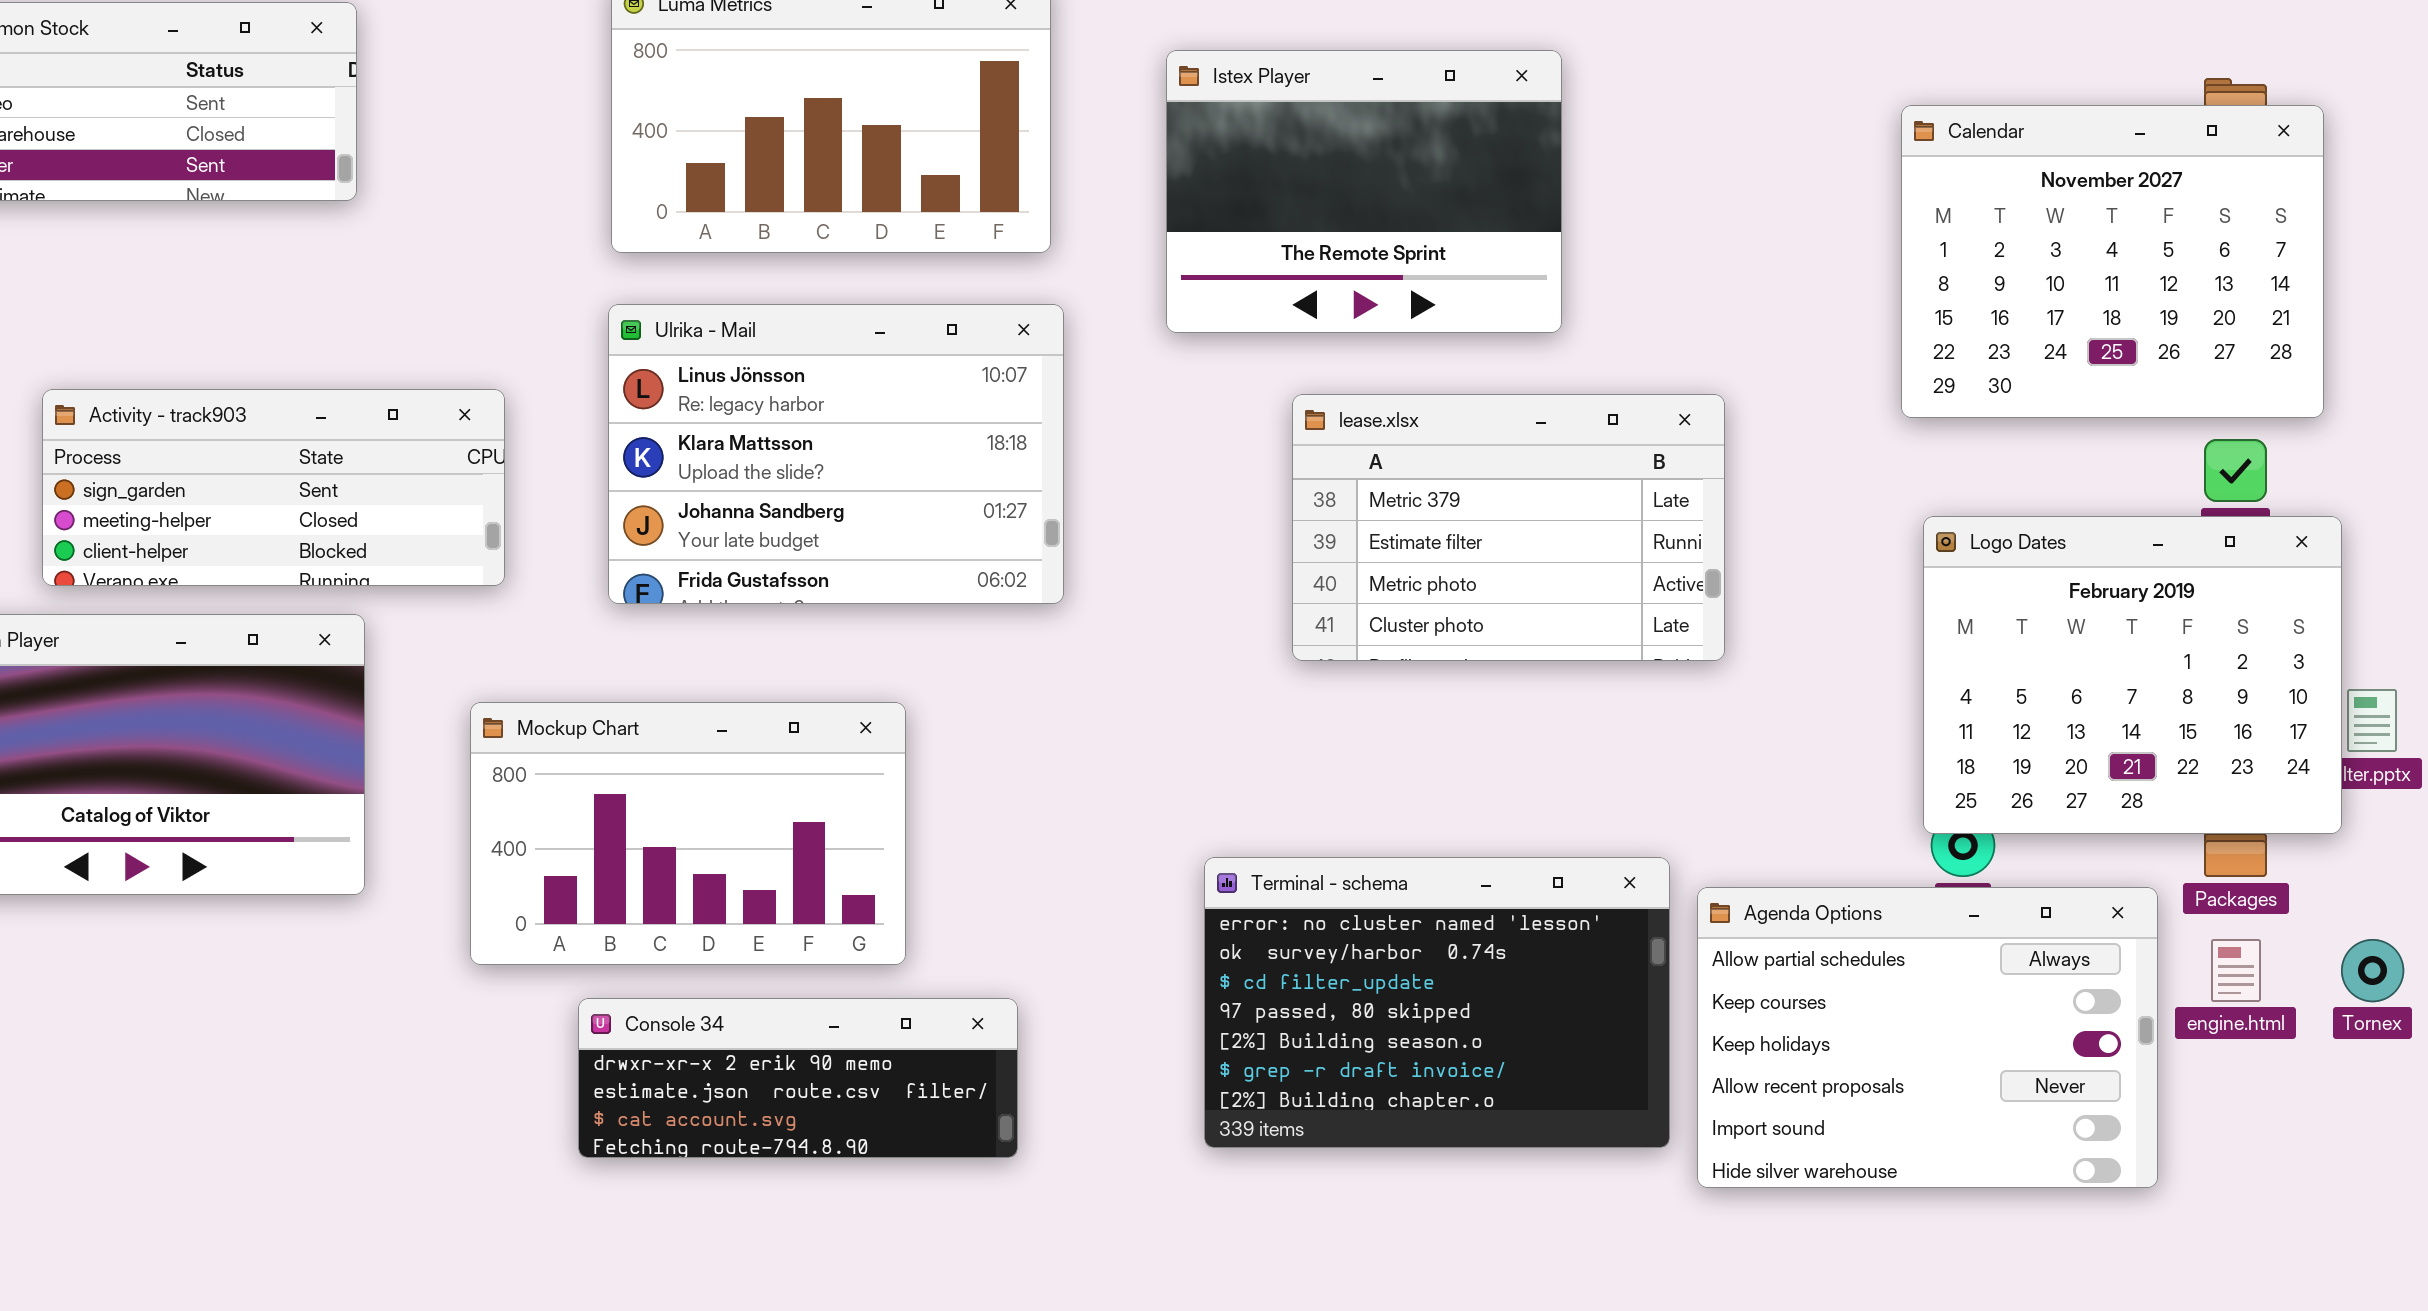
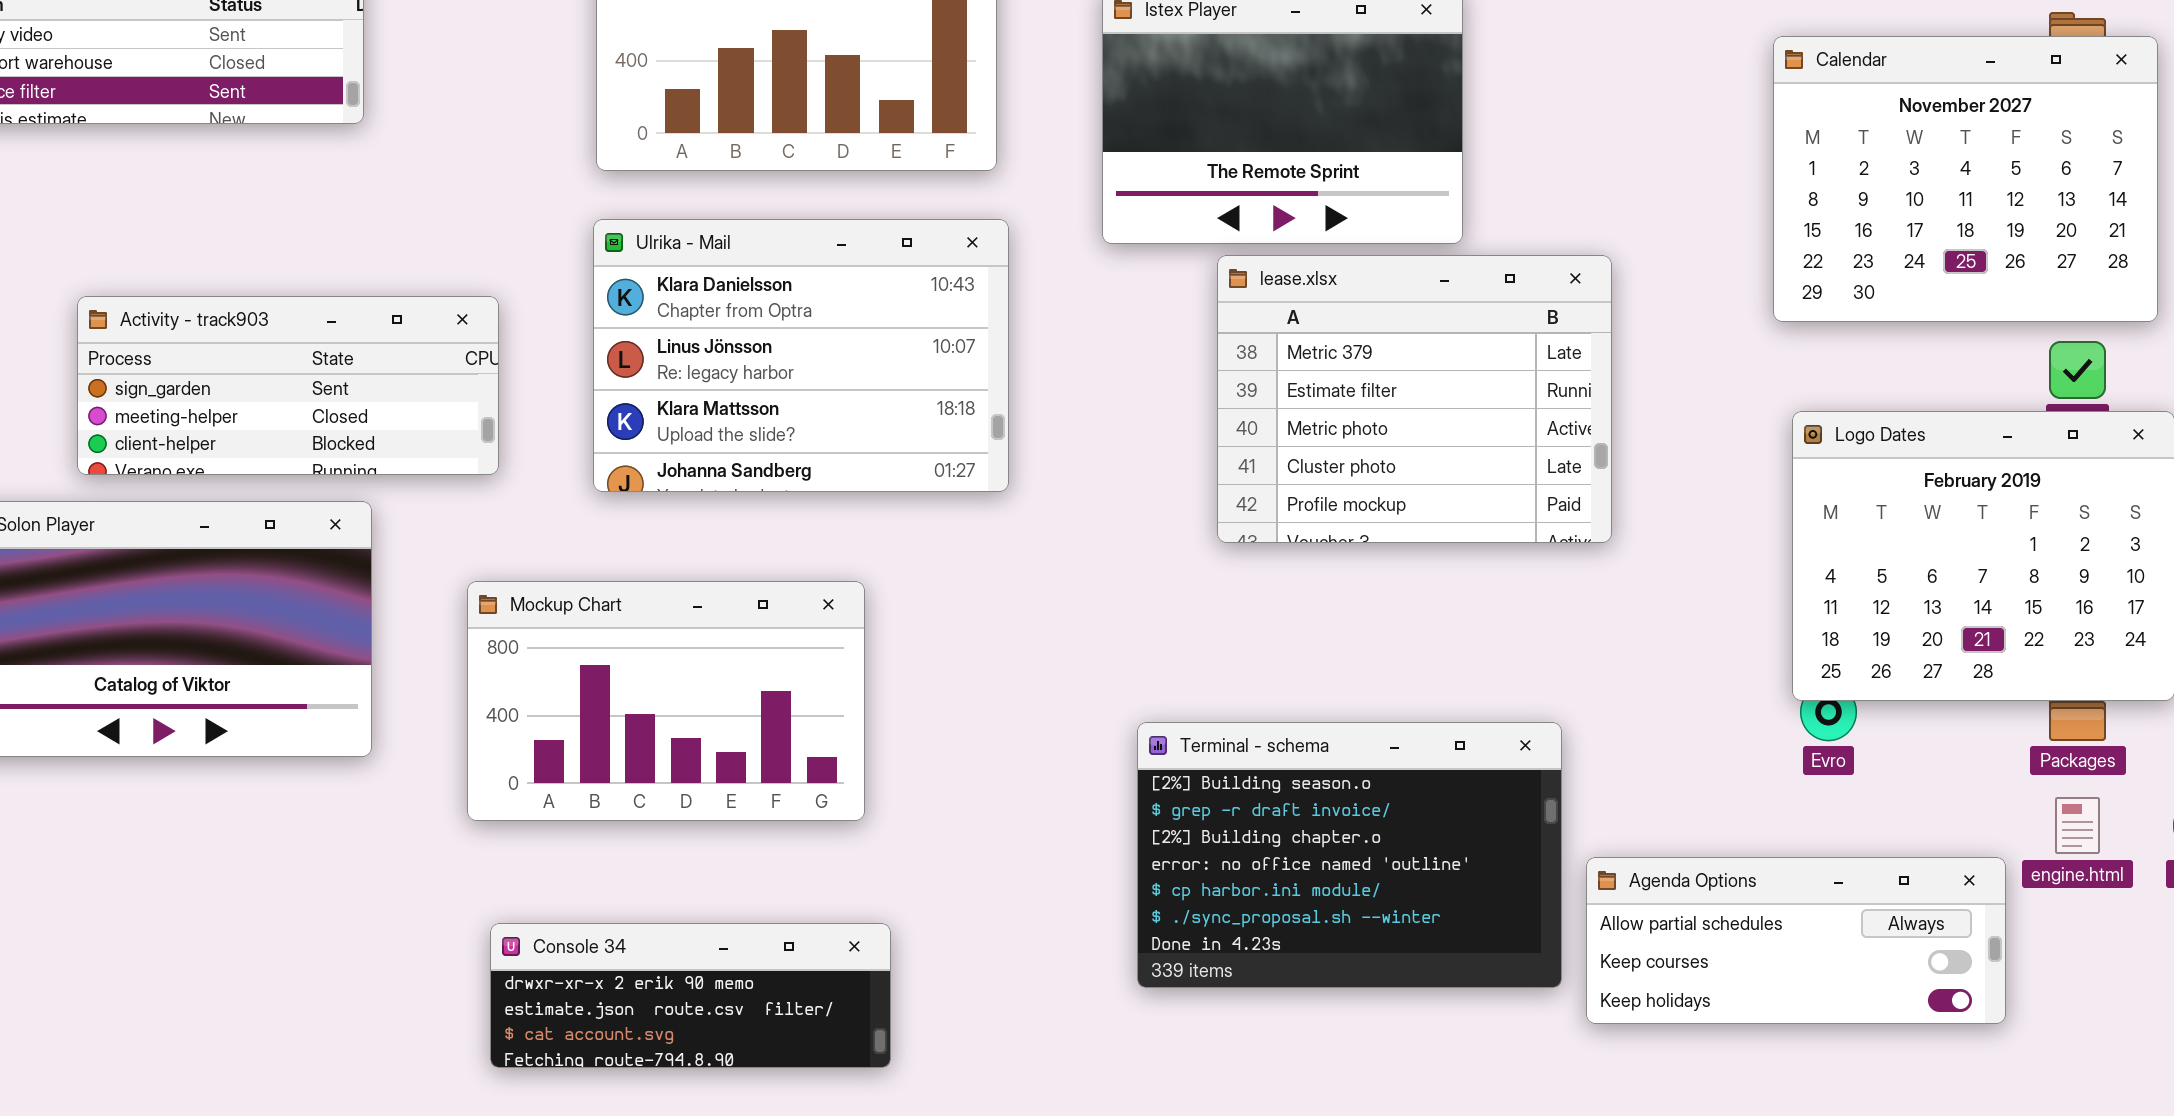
Ulrika - Mail: [608,304,1064,604] -> [593,219,1009,492], scrolled up 1 row
lease.xlsx: [1292,394,1725,661] -> [1217,255,1612,543], resized
Terminal - schema: [1204,857,1670,1148] -> [1137,722,1562,988], scrolled down 4 rows
Agenda Options: [1697,887,2158,1188] -> [1586,857,2006,1024], resized
Console 34: [578,998,1018,1158] -> [490,923,891,1068], moved

